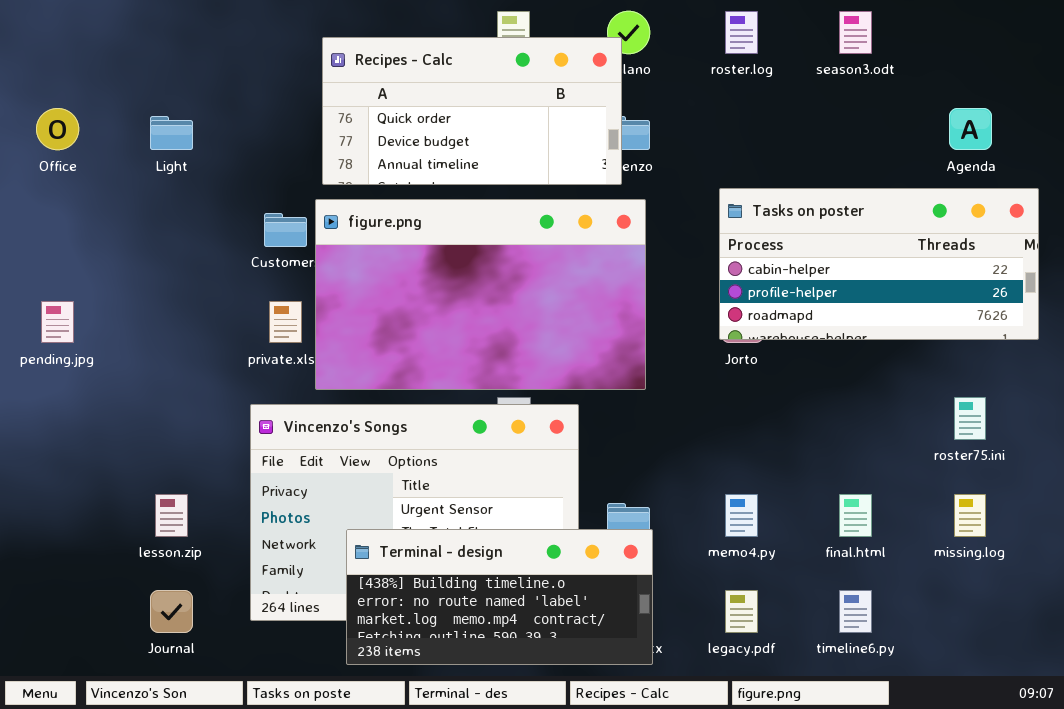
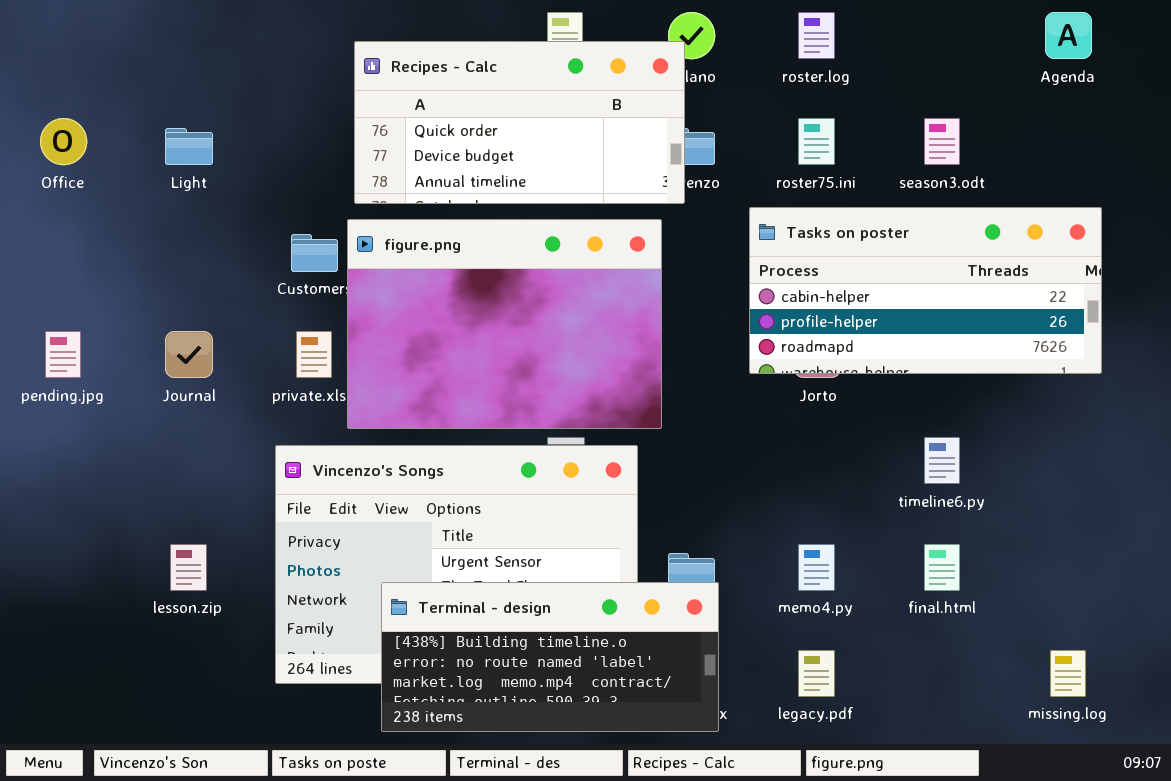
season3.odt: [839,11,872,54] -> [924,118,960,165], moved
Agenda: [949,108,992,150] -> [1045,12,1092,59], moved
Tasks on poster: [719,188,1039,340] -> [749,207,1102,374], moved
figure.png: [315,199,646,390] -> [347,219,662,429], resized
roster75.ini: [954,397,986,440] -> [798,118,835,165], moved
missing.log: [954,494,986,537] -> [1050,650,1086,697], moved
Journal: [150,590,193,633] -> [165,331,213,378], moved
timeline6.py: [839,590,872,633] -> [924,437,960,484], moved

